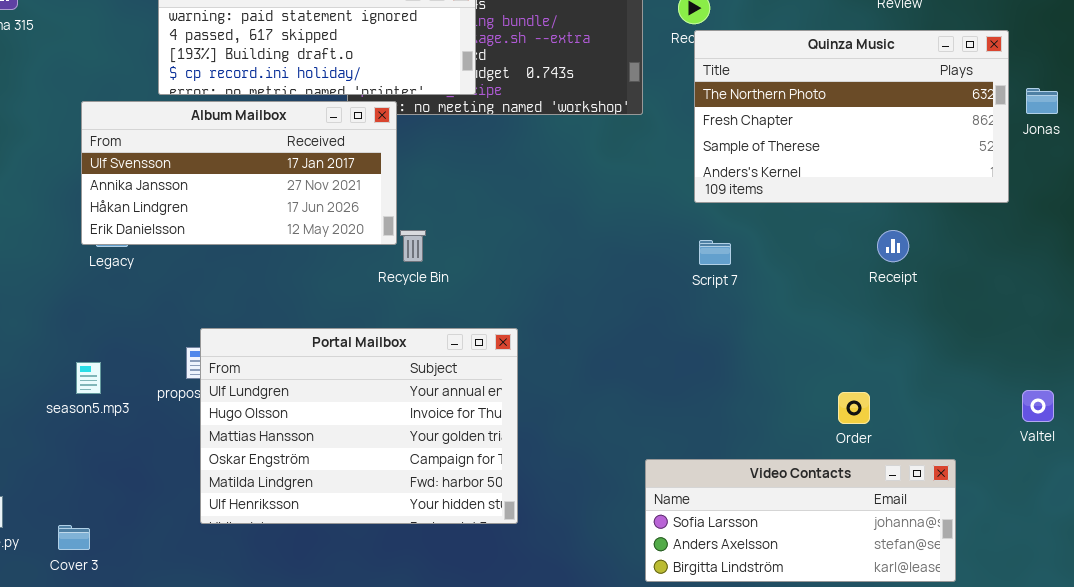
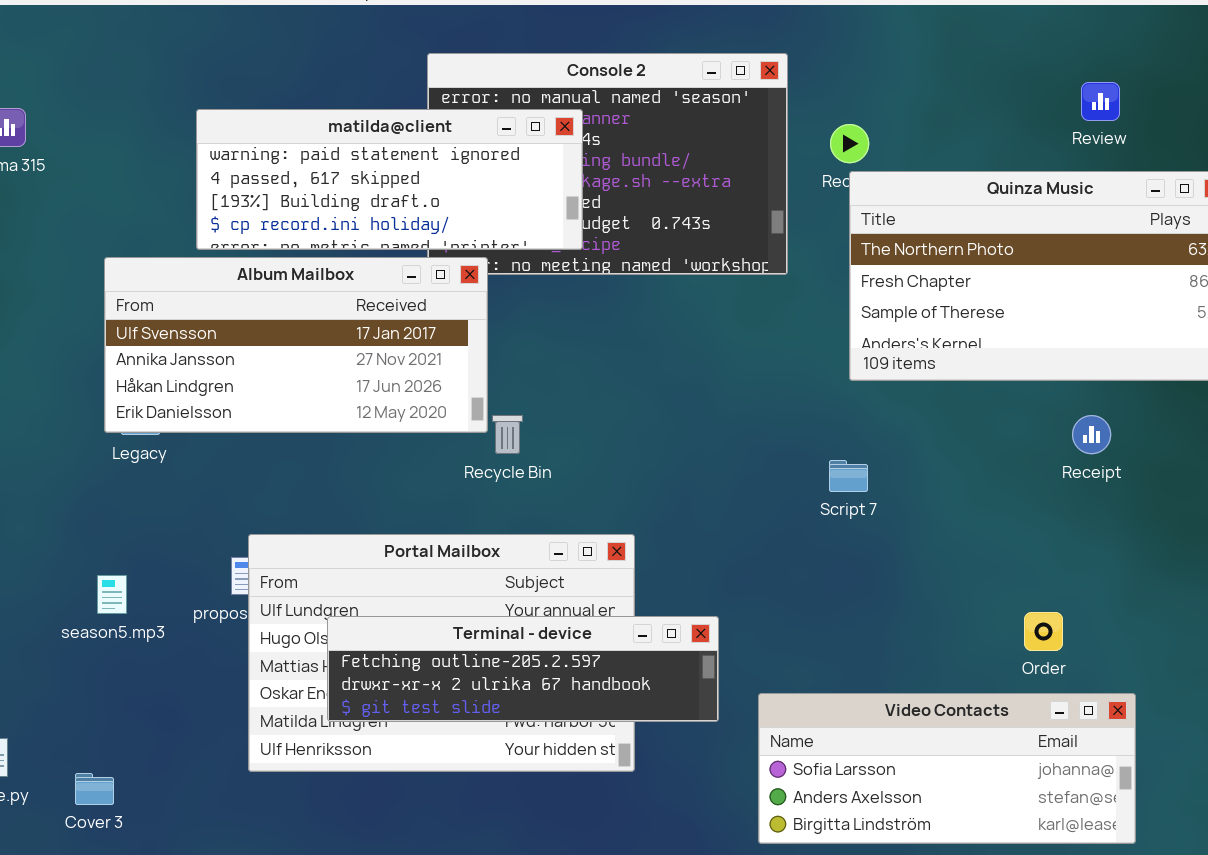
Script 7: [699,240,731,265] -> [829,460,868,492], moved
Terminal - device: none -> [327,616,719,722], opened
Video Contacts: [645,459,956,582] -> [758,693,1136,844], moved

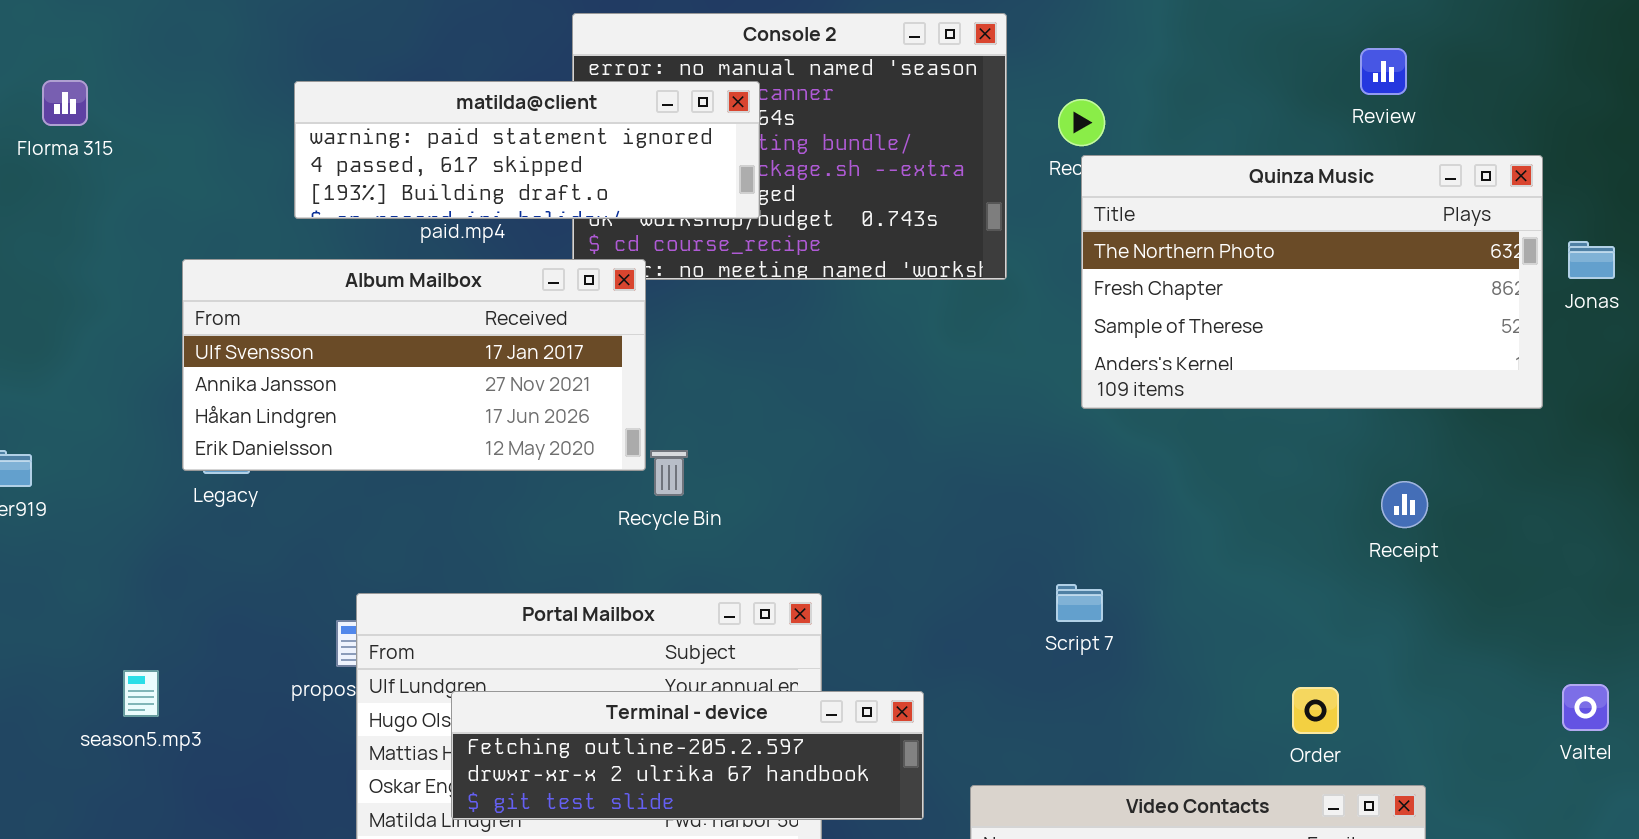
matilda@client: [196,109,583,250] -> [294,81,760,219], resized
Receipt: [1072,415,1111,454] -> [1381,481,1428,528], moved
Script 7: [829,460,868,492] -> [1056,584,1103,622], moved
season5.mp3: [97,575,127,614] -> [123,670,159,717], moved

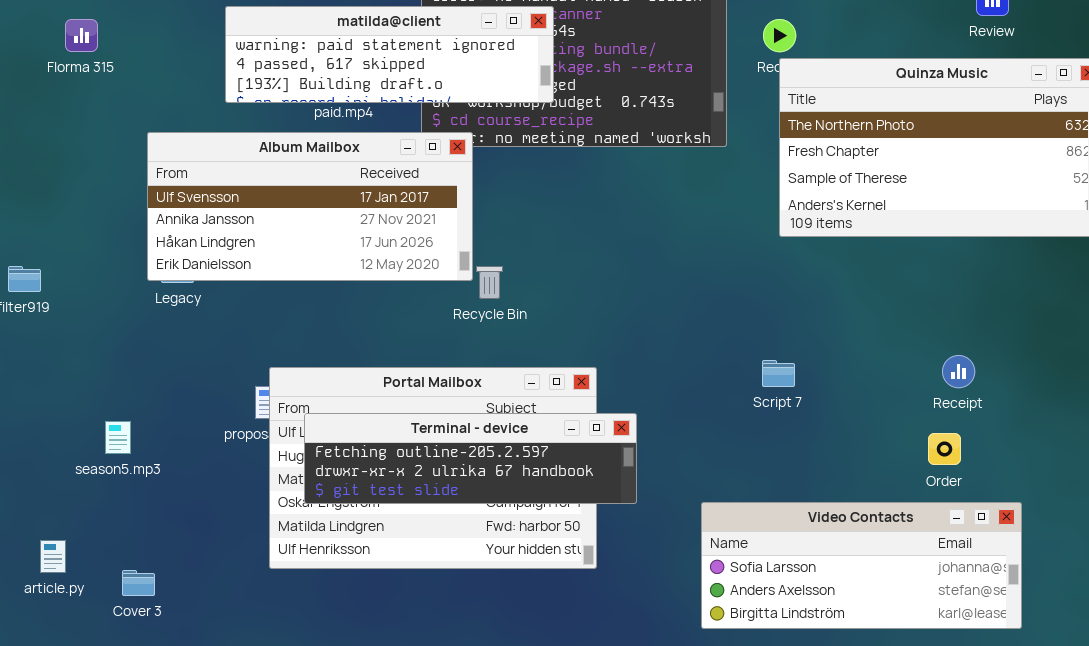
Florma 315: [42,80,88,126] -> [65,19,98,52], moved
Receipt: [1381,481,1428,528] -> [942,355,975,388], moved
Terminal - device: [451,691,924,820] -> [304,413,637,504], moved

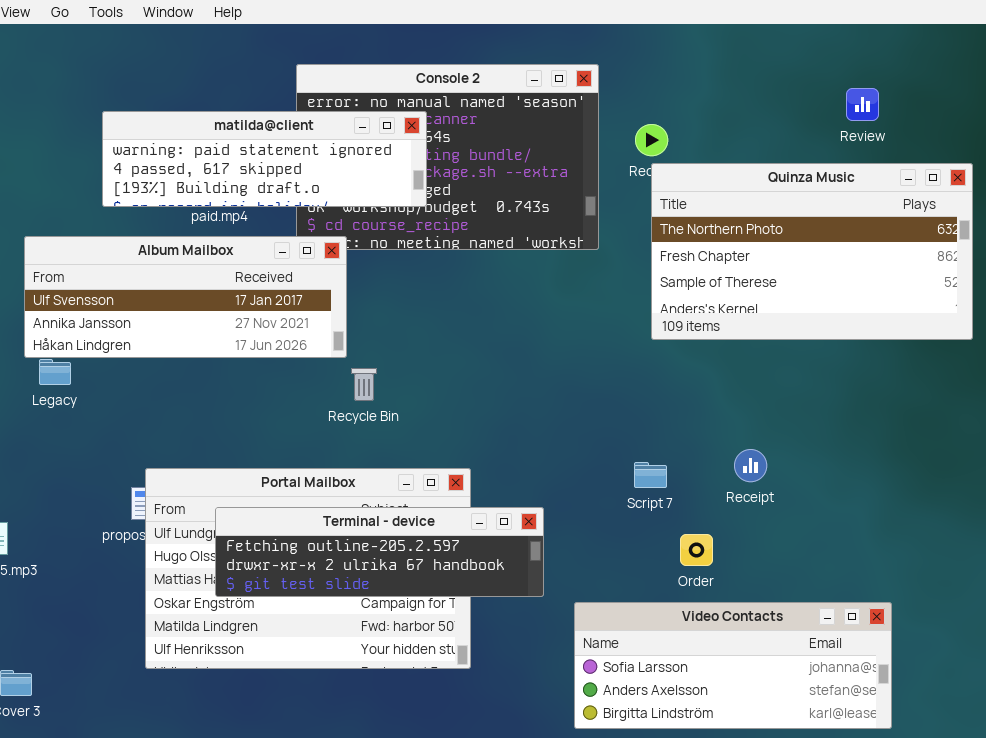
Album Mailbox: [147,132,473,281] -> [24,236,347,358], resized
Receipt: [942,355,975,388] -> [734,449,767,482], moved
Terminal - device: [304,413,637,504] -> [215,507,544,597], moved
Order: [928,433,961,465] -> [680,534,713,566], moved

